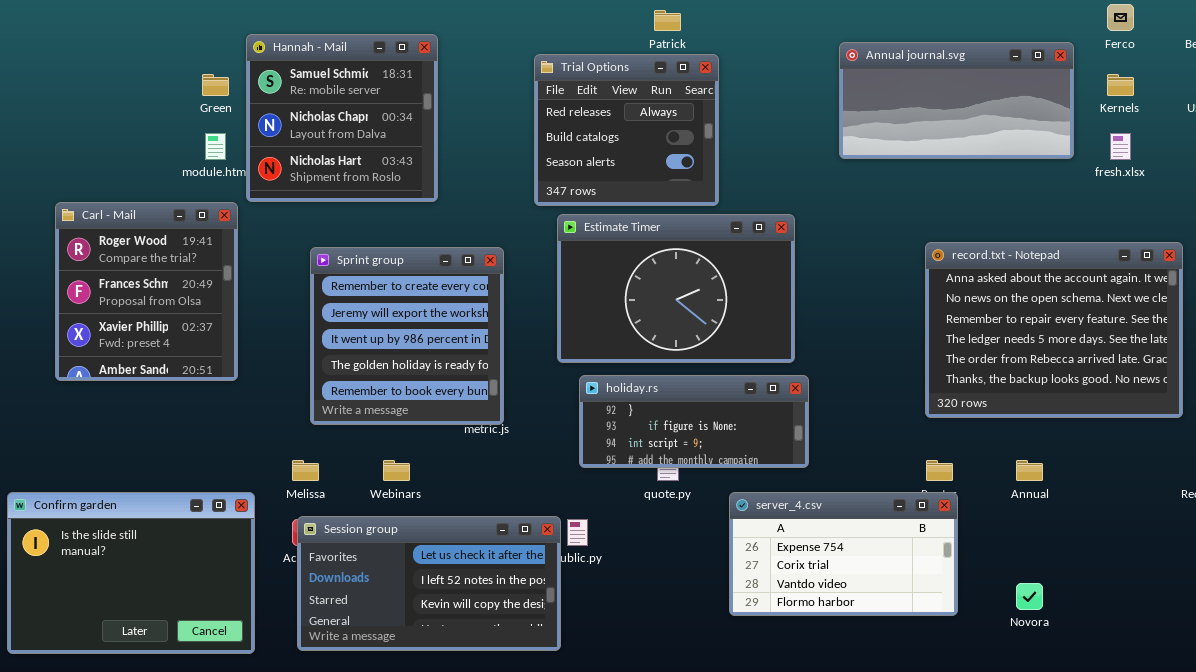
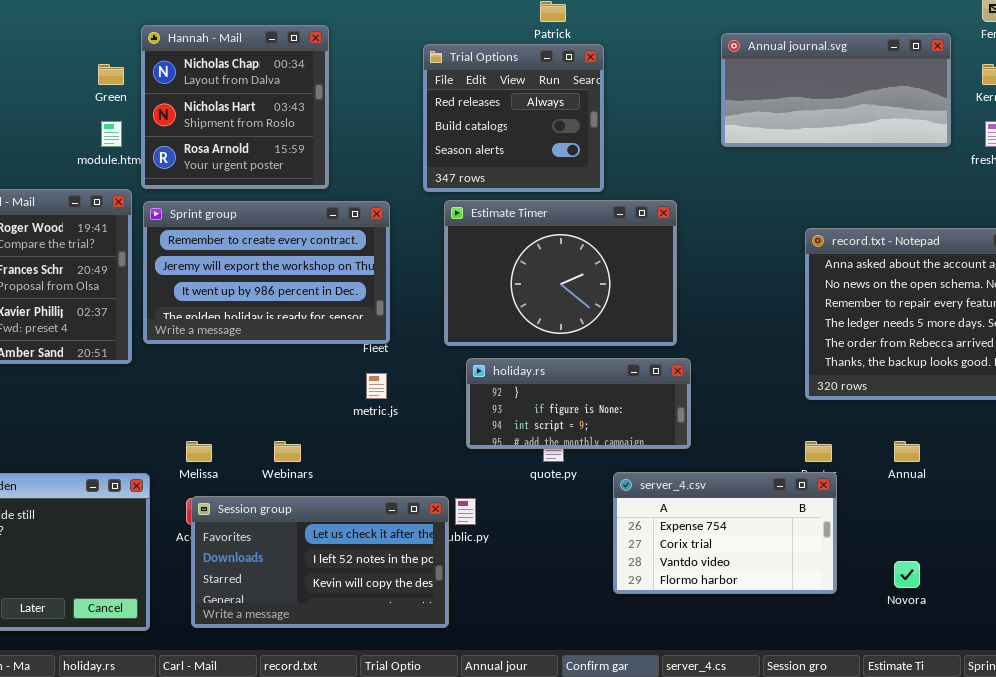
Hannah - Mail: [246,34,438,202] -> [141,25,329,189], scrolled down 1 row
Sprint group: [310,247,504,425] -> [143,201,390,344], moved, resized

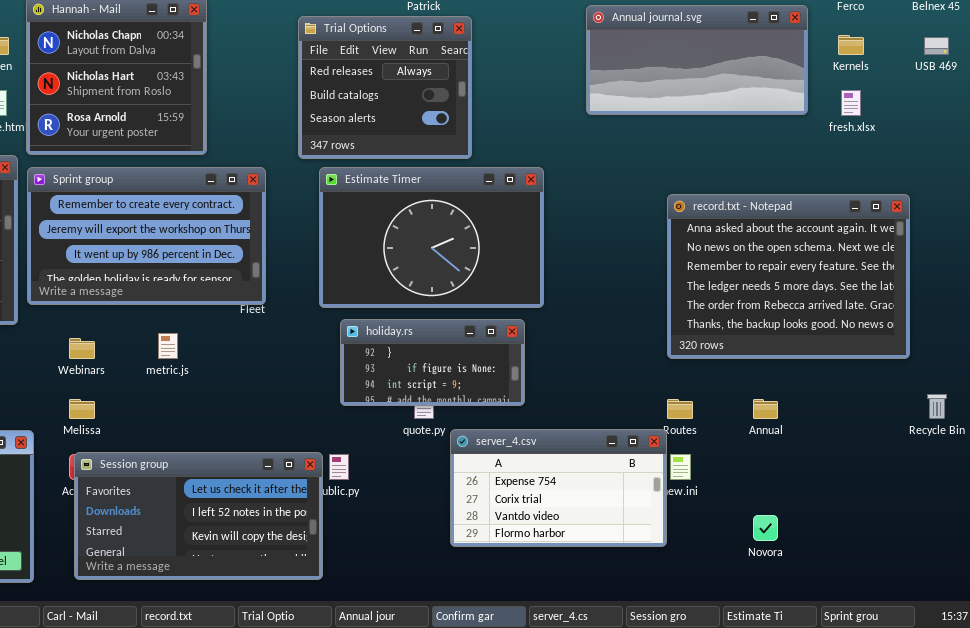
holiday.rs: [466,358,691,449] -> [340,319,525,406], resized
metric.js: [366,373,387,399] -> [158,333,178,359], moved
Webinars: [274,441,301,462] -> [69,338,95,359], moved
server_4.csv: [613,472,837,594] -> [450,429,667,547], moved

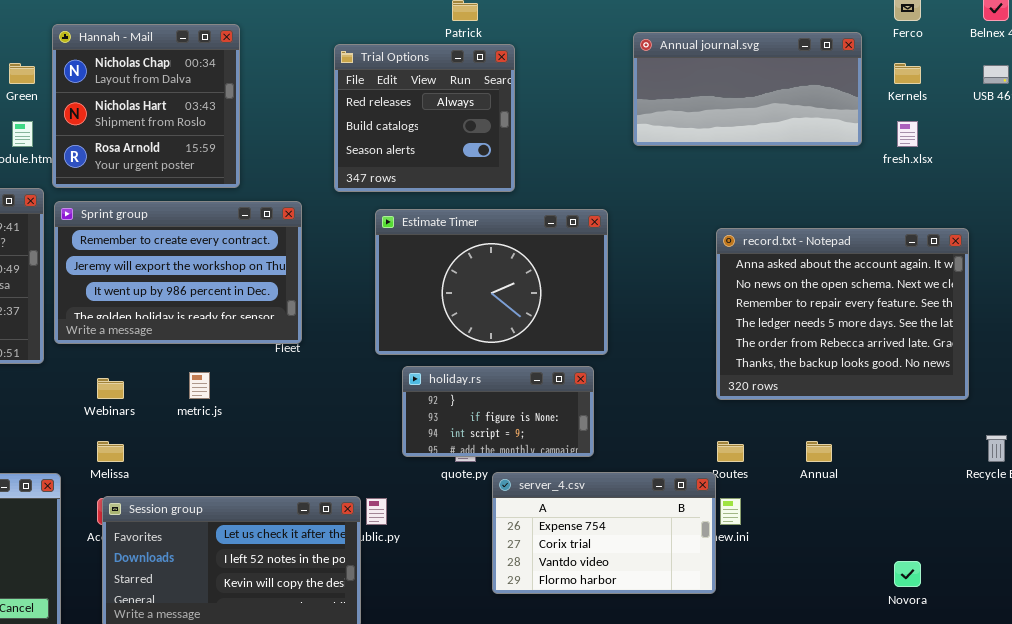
Estimate Timer: [319,167,544,308] -> [375,209,608,355], moved
holiday.rs: [340,319,525,406] -> [402,366,594,457], moved
Novora: [753,515,778,541] -> [894,561,921,587], moved

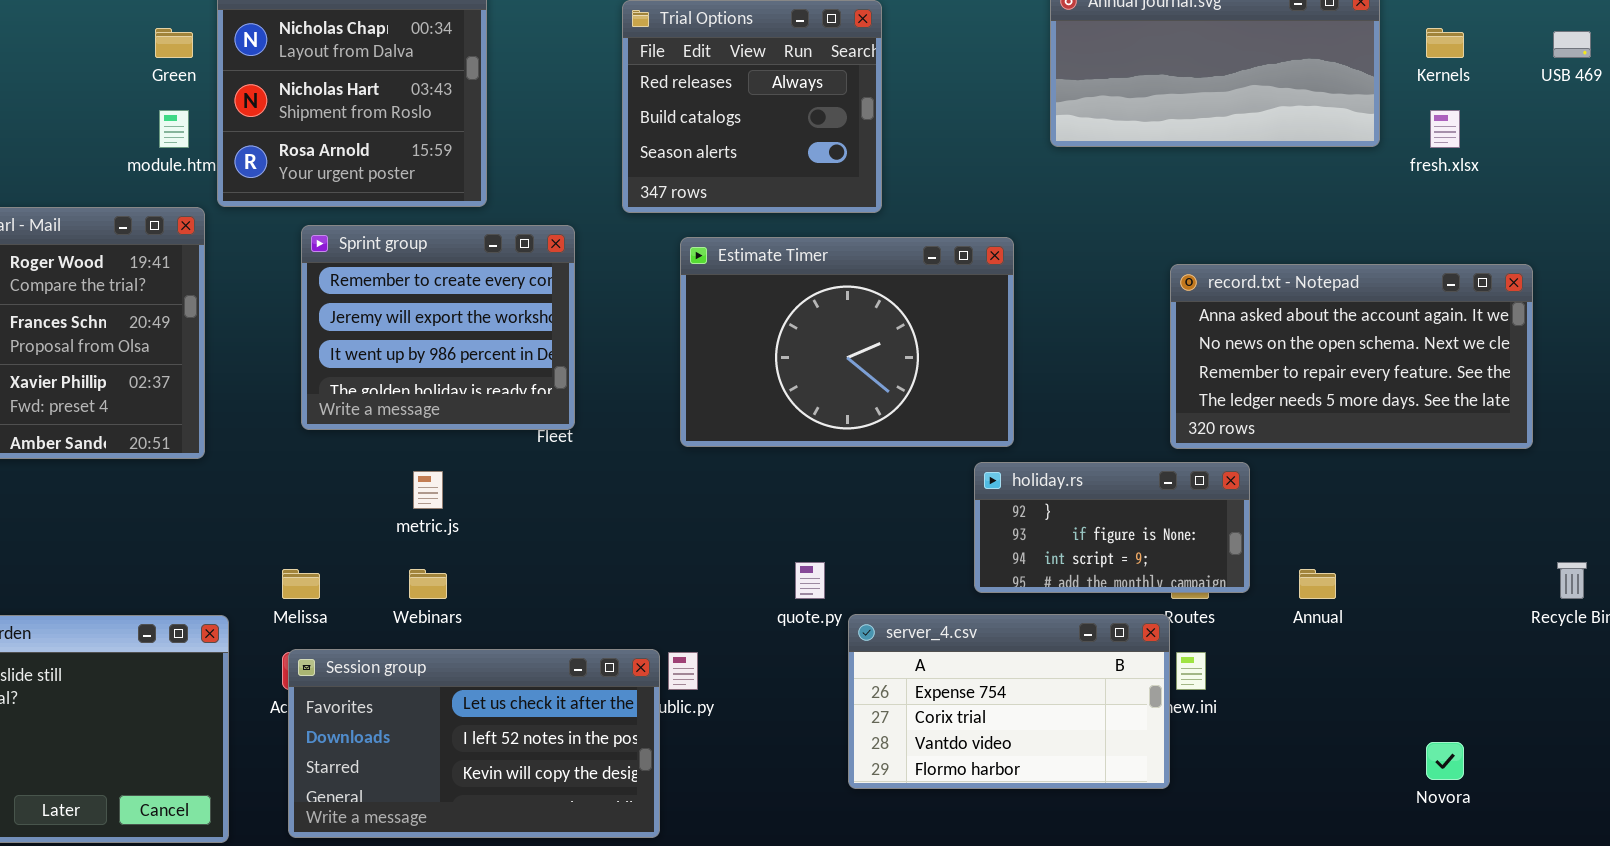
Sprint group: [54,201,302,344] -> [301,225,575,430], resized
record.txt - Notepad: [716,228,969,400] -> [1170,264,1533,449], resized
holiday.rs: [402,366,594,457] -> [974,462,1250,593], moved
Webinars: [97,378,124,399] -> [409,569,447,599], moved

